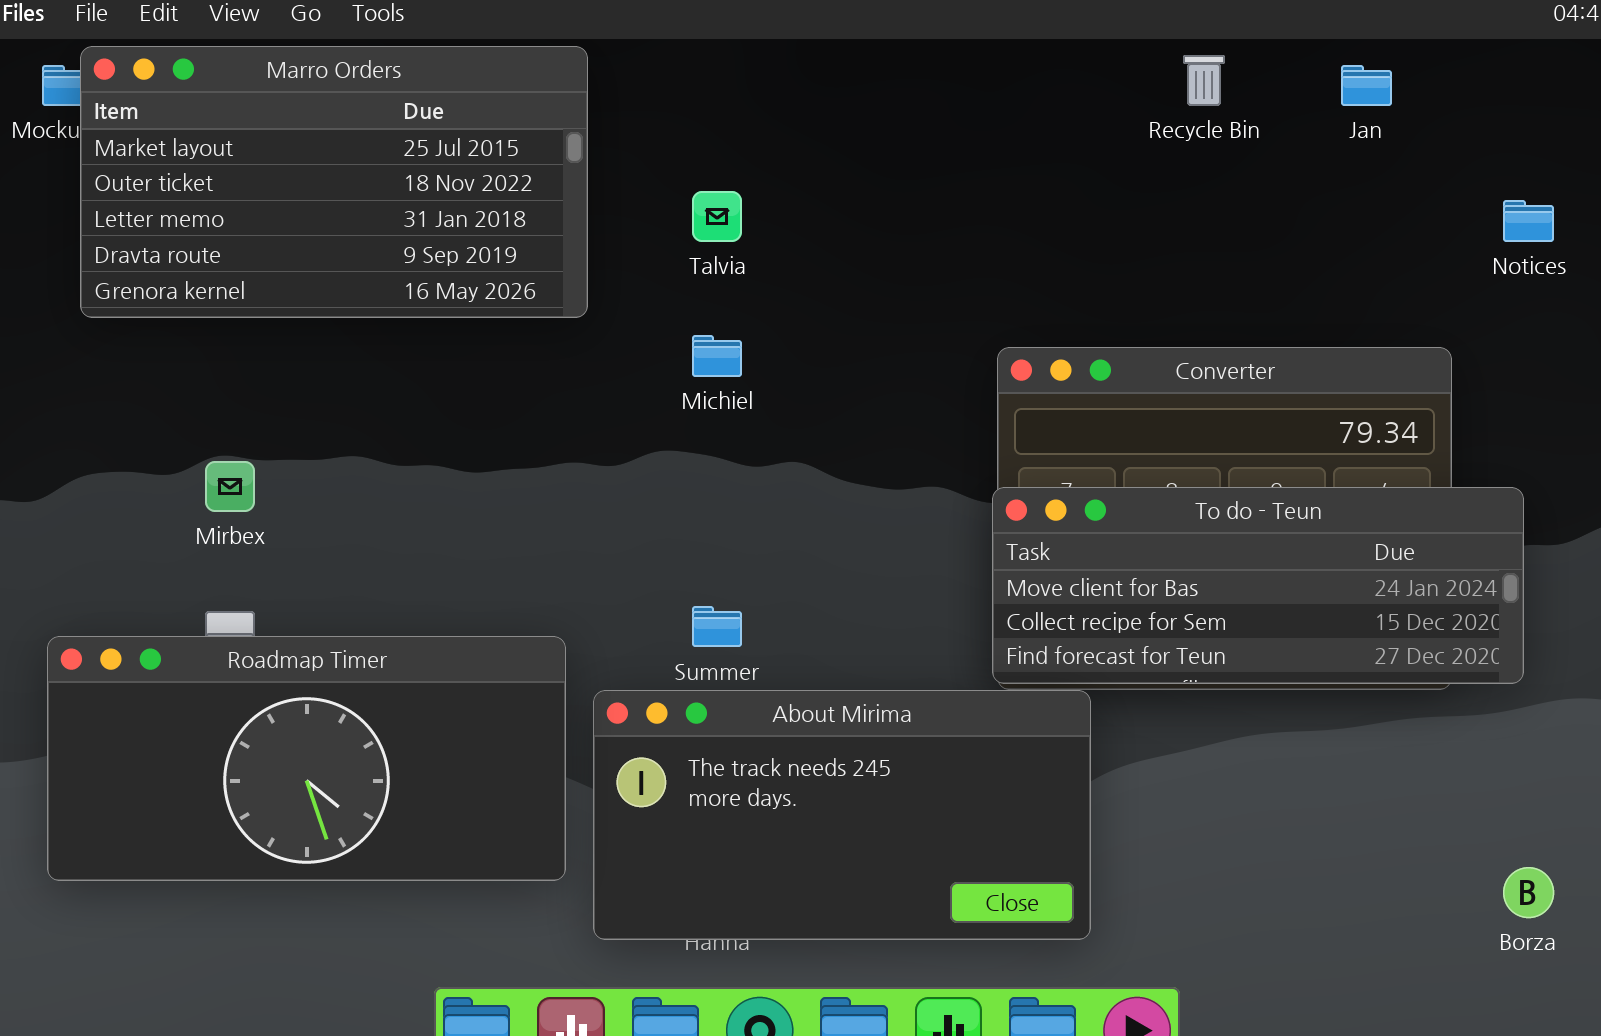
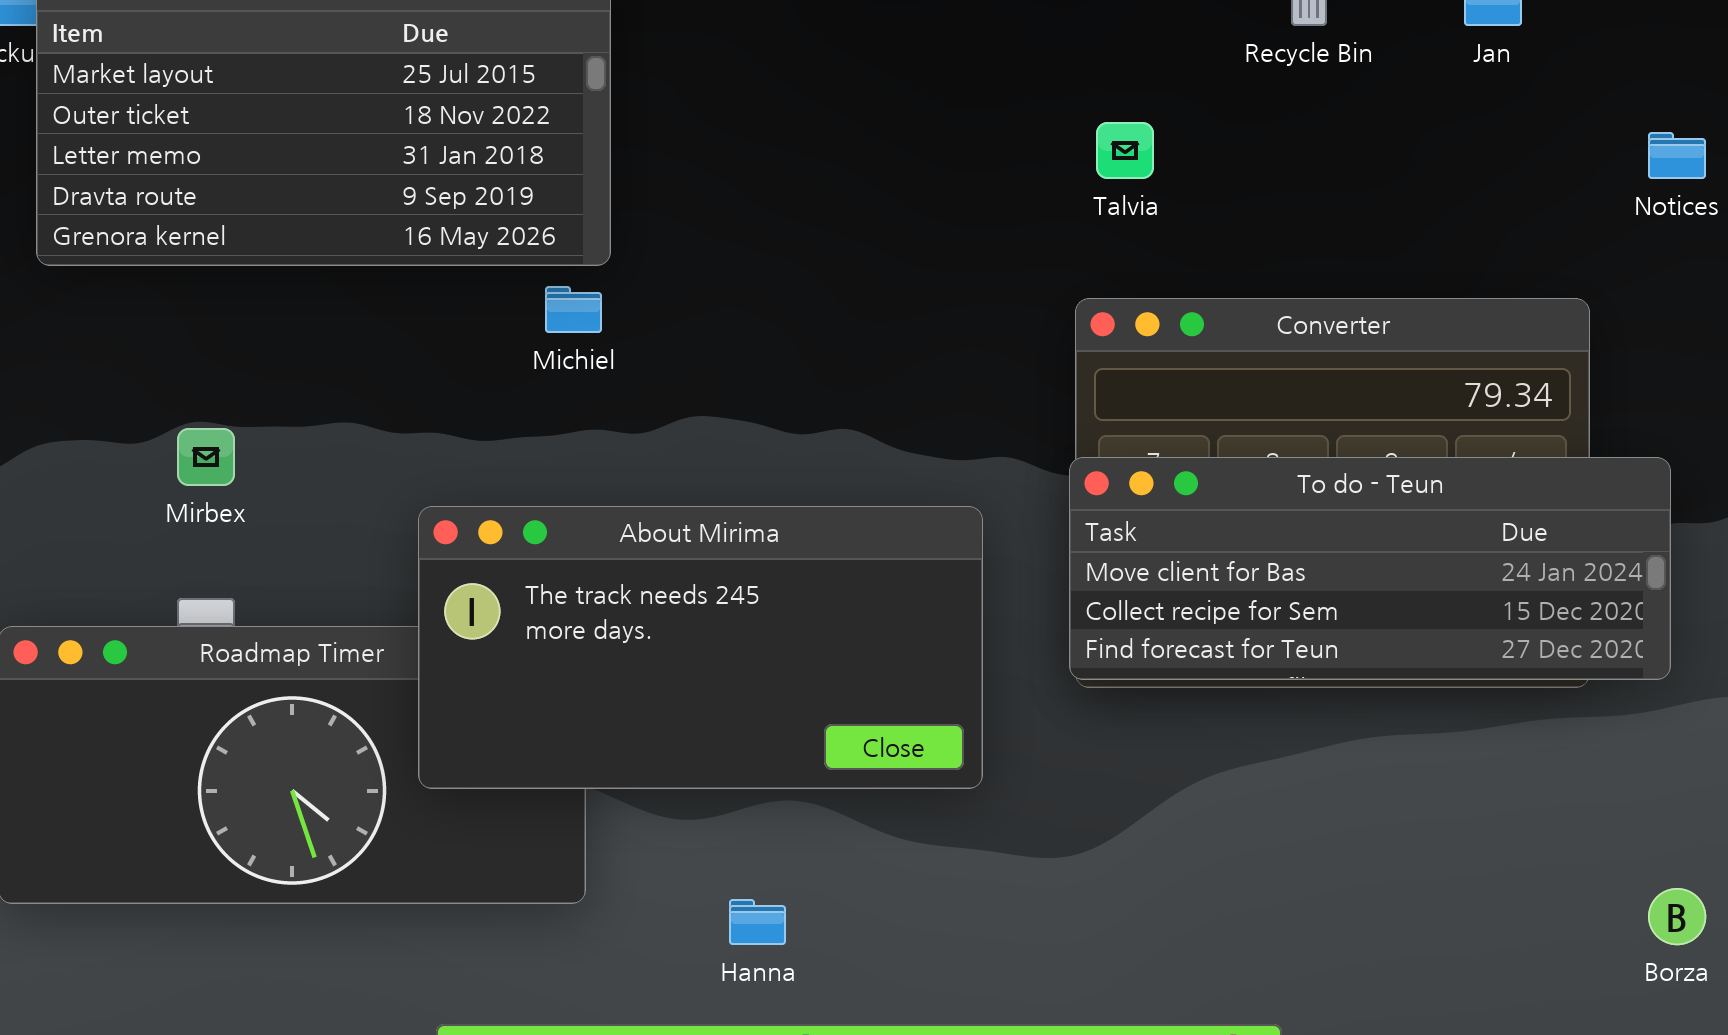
Talvia: [692,191,742,242] -> [1096,122,1154,179], moved
Michiel: [692,335,742,377] -> [545,286,602,333], moved
About Mirima: [593,690,1091,940] -> [418,506,983,789], moved

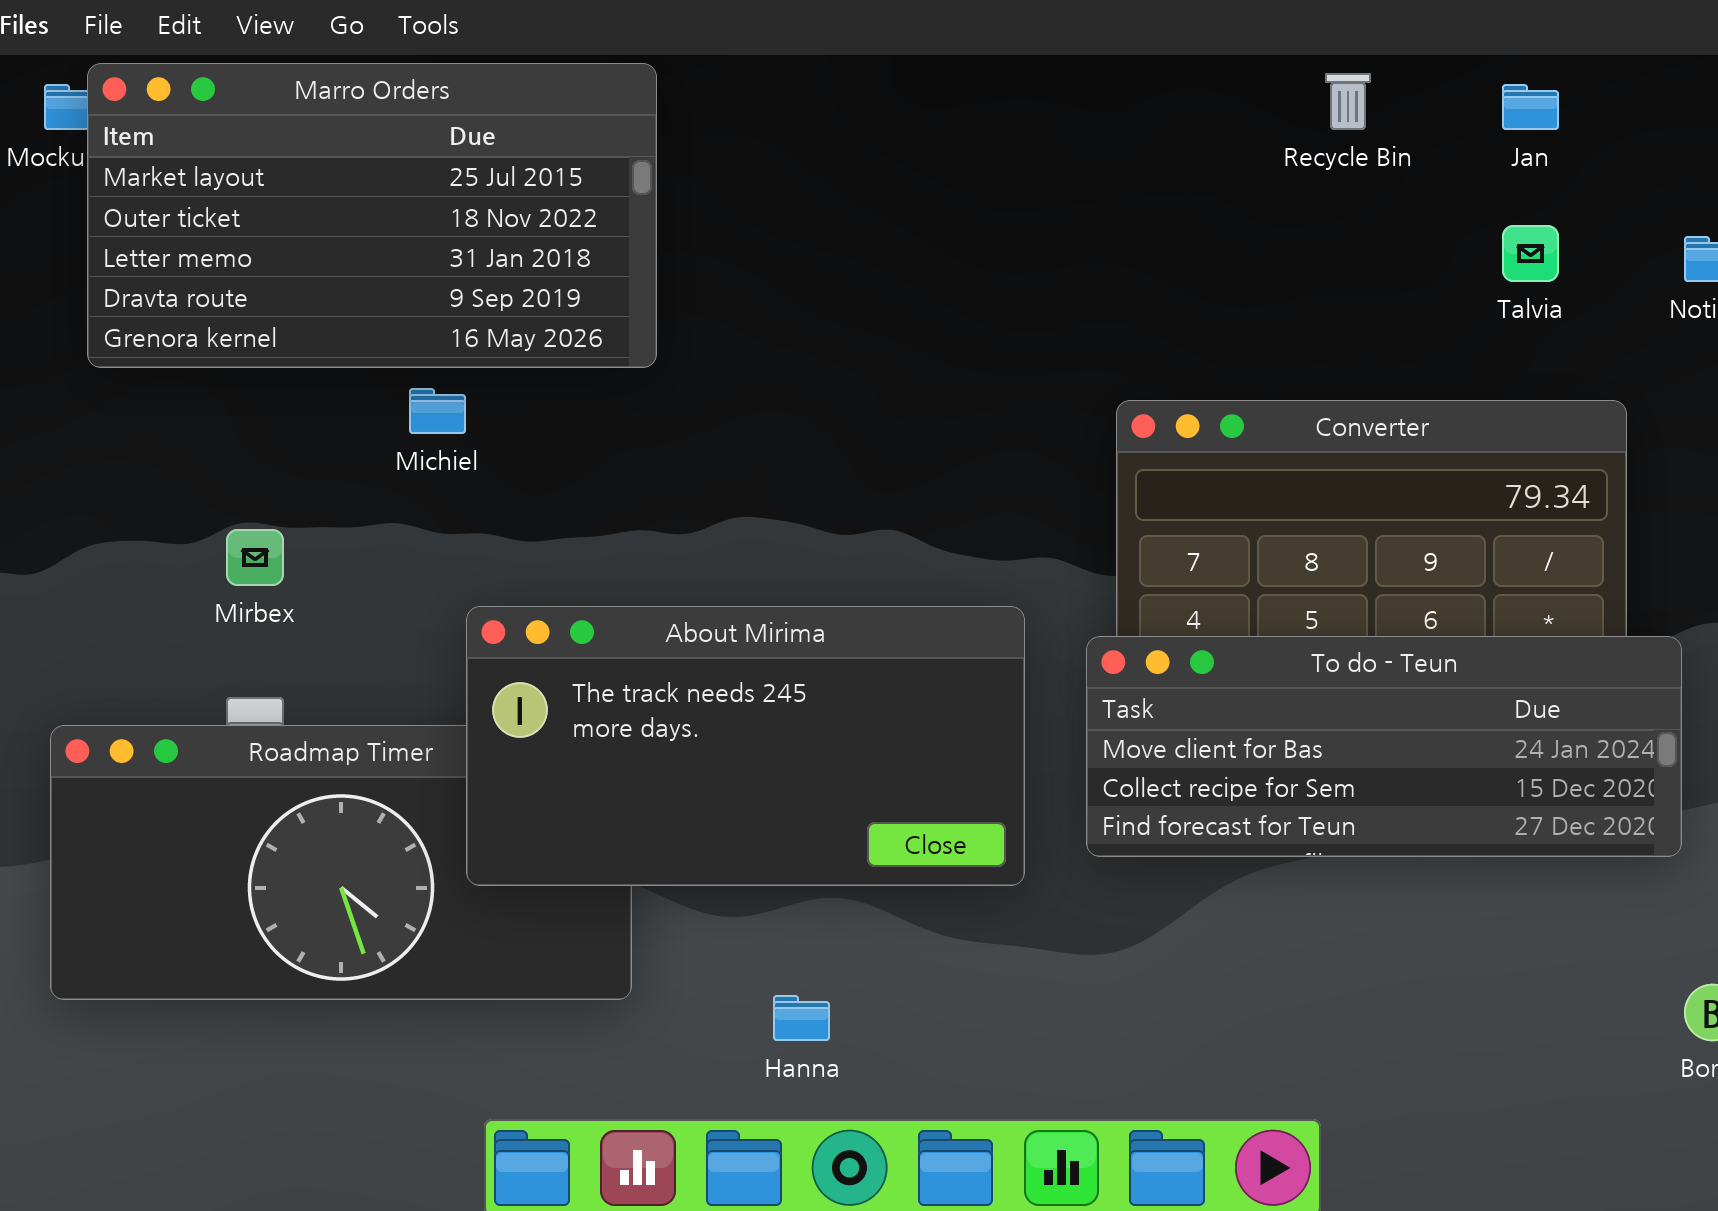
Talvia: [1096,122,1154,179] -> [1502,225,1559,282], moved
Michiel: [545,286,602,333] -> [409,388,466,434], moved
To do - Teun: [1069,457,1671,680] -> [1086,636,1682,857], moved

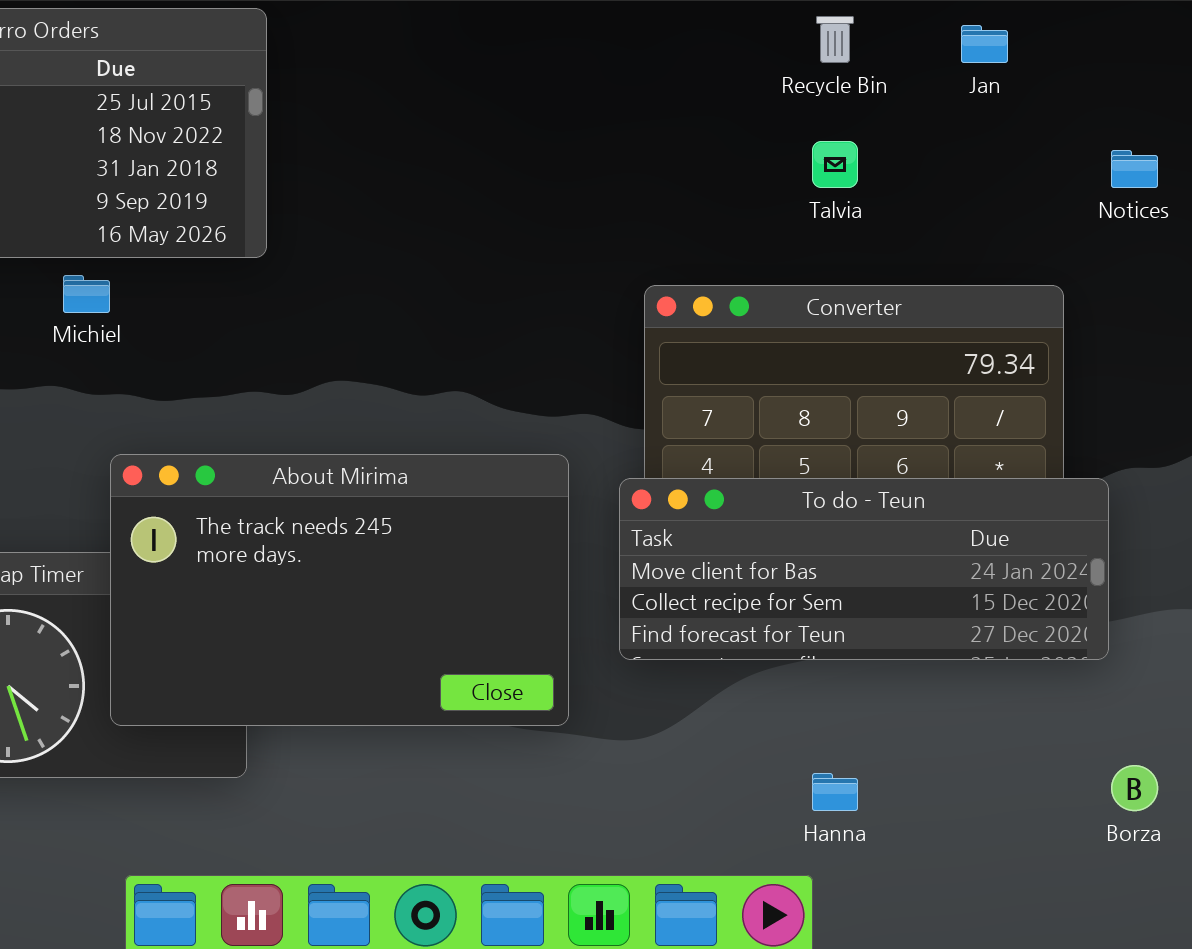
Talvia: [1502,225,1559,282] -> [812,141,858,188], moved
About Mirima: [466,606,1025,886] -> [110,454,569,726], resized
Hanna: [773,995,830,1041] -> [812,773,858,811], moved

